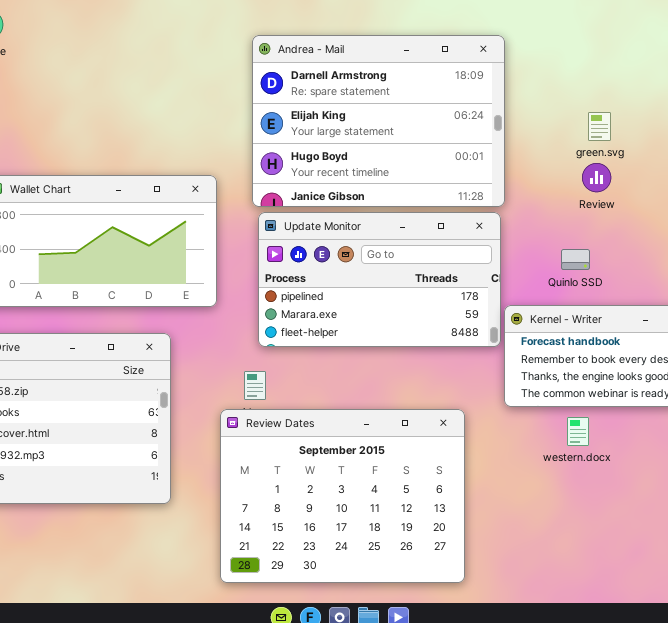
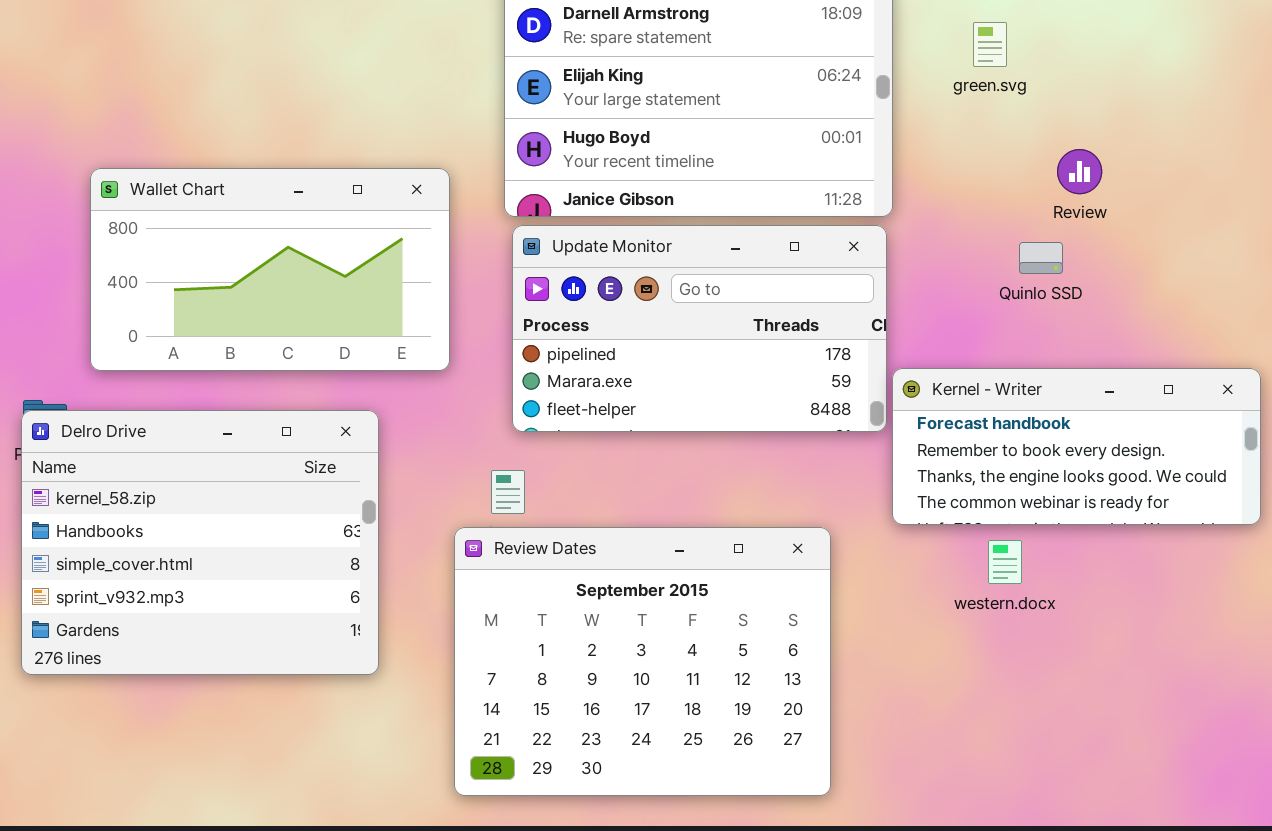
green.svg: [588,112,611,141] -> [973,22,1007,67], moved
Review: [582,163,611,192] -> [1057,149,1102,194], moved
Quinlo SSD: [561,249,590,270] -> [1019,242,1063,274], moved

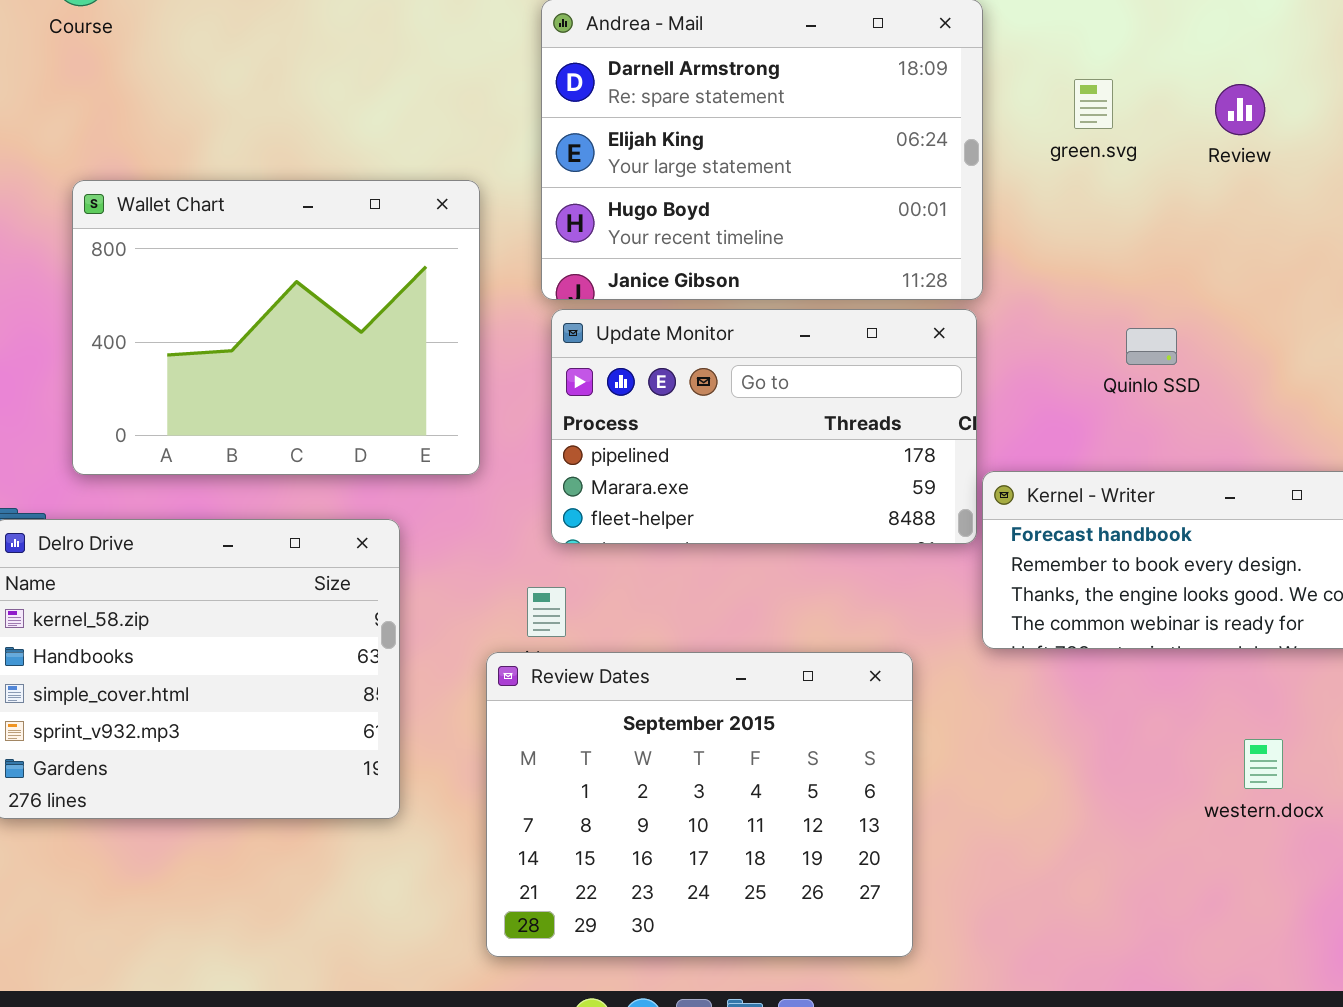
Review: [1057,149,1102,194] -> [1215,84,1265,135], moved
Wallet Chart: [90,168,450,371] -> [72,180,480,475], resized
western.docx: [988,540,1022,584] -> [1244,739,1283,789], moved

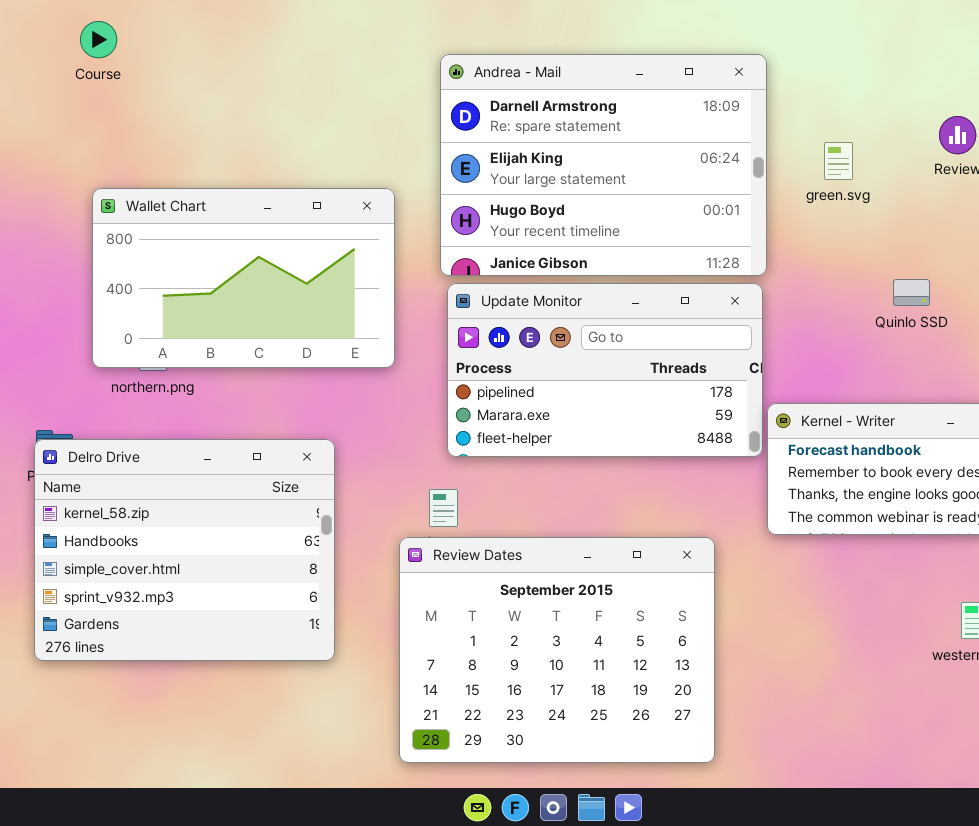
green.svg: [1074,79,1113,129] -> [824,142,853,180], moved
Wallet Chart: [72,180,480,475] -> [92,188,395,368], resized
Quinlo SSD: [1126,328,1177,365] -> [893,279,930,306], moved

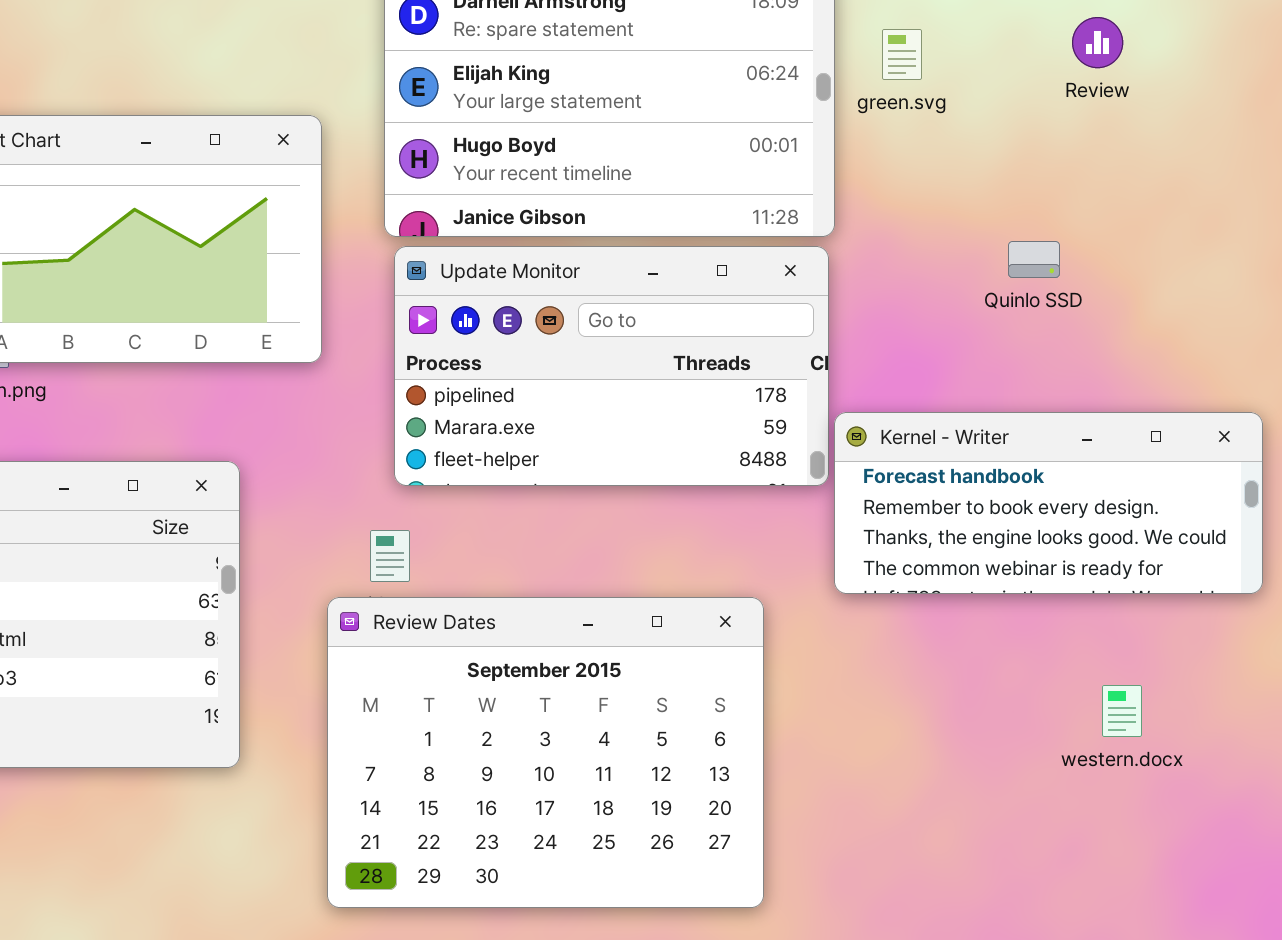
green.svg: [824,142,853,180] -> [882,29,922,80], moved

